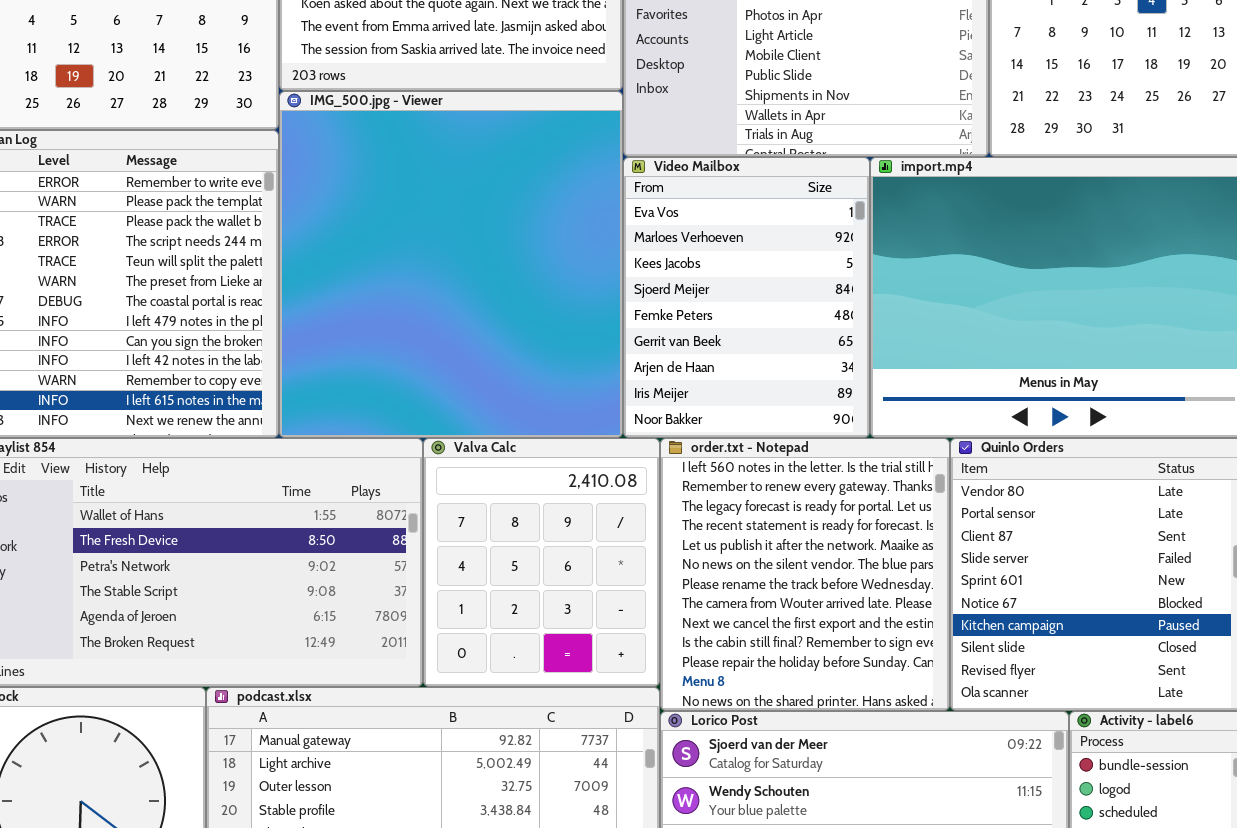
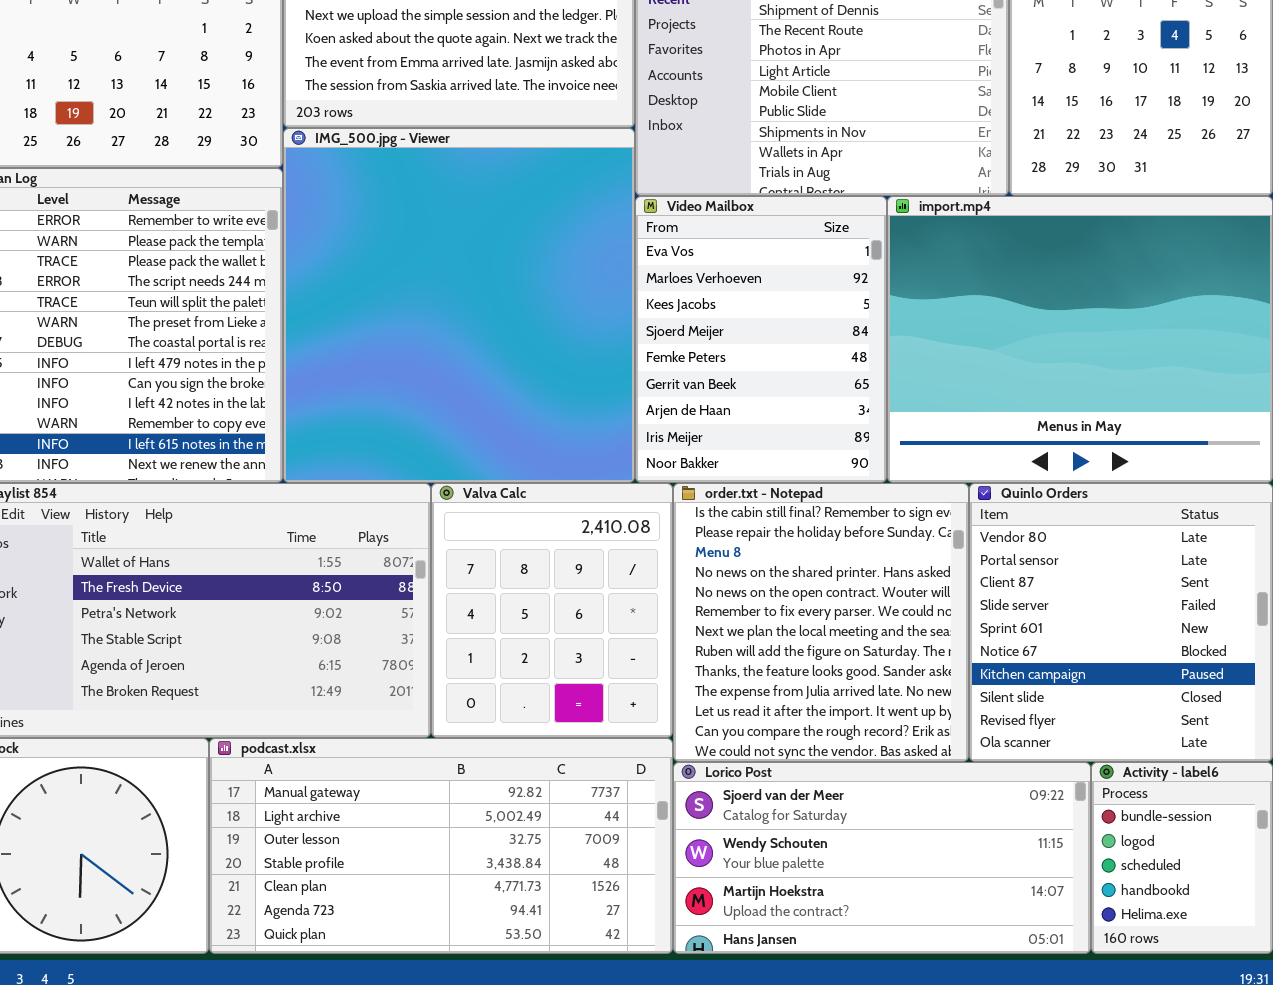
order.txt - Notepad: [660,438,950,711] -> [673,483,969,762], scrolled down 9 rows

